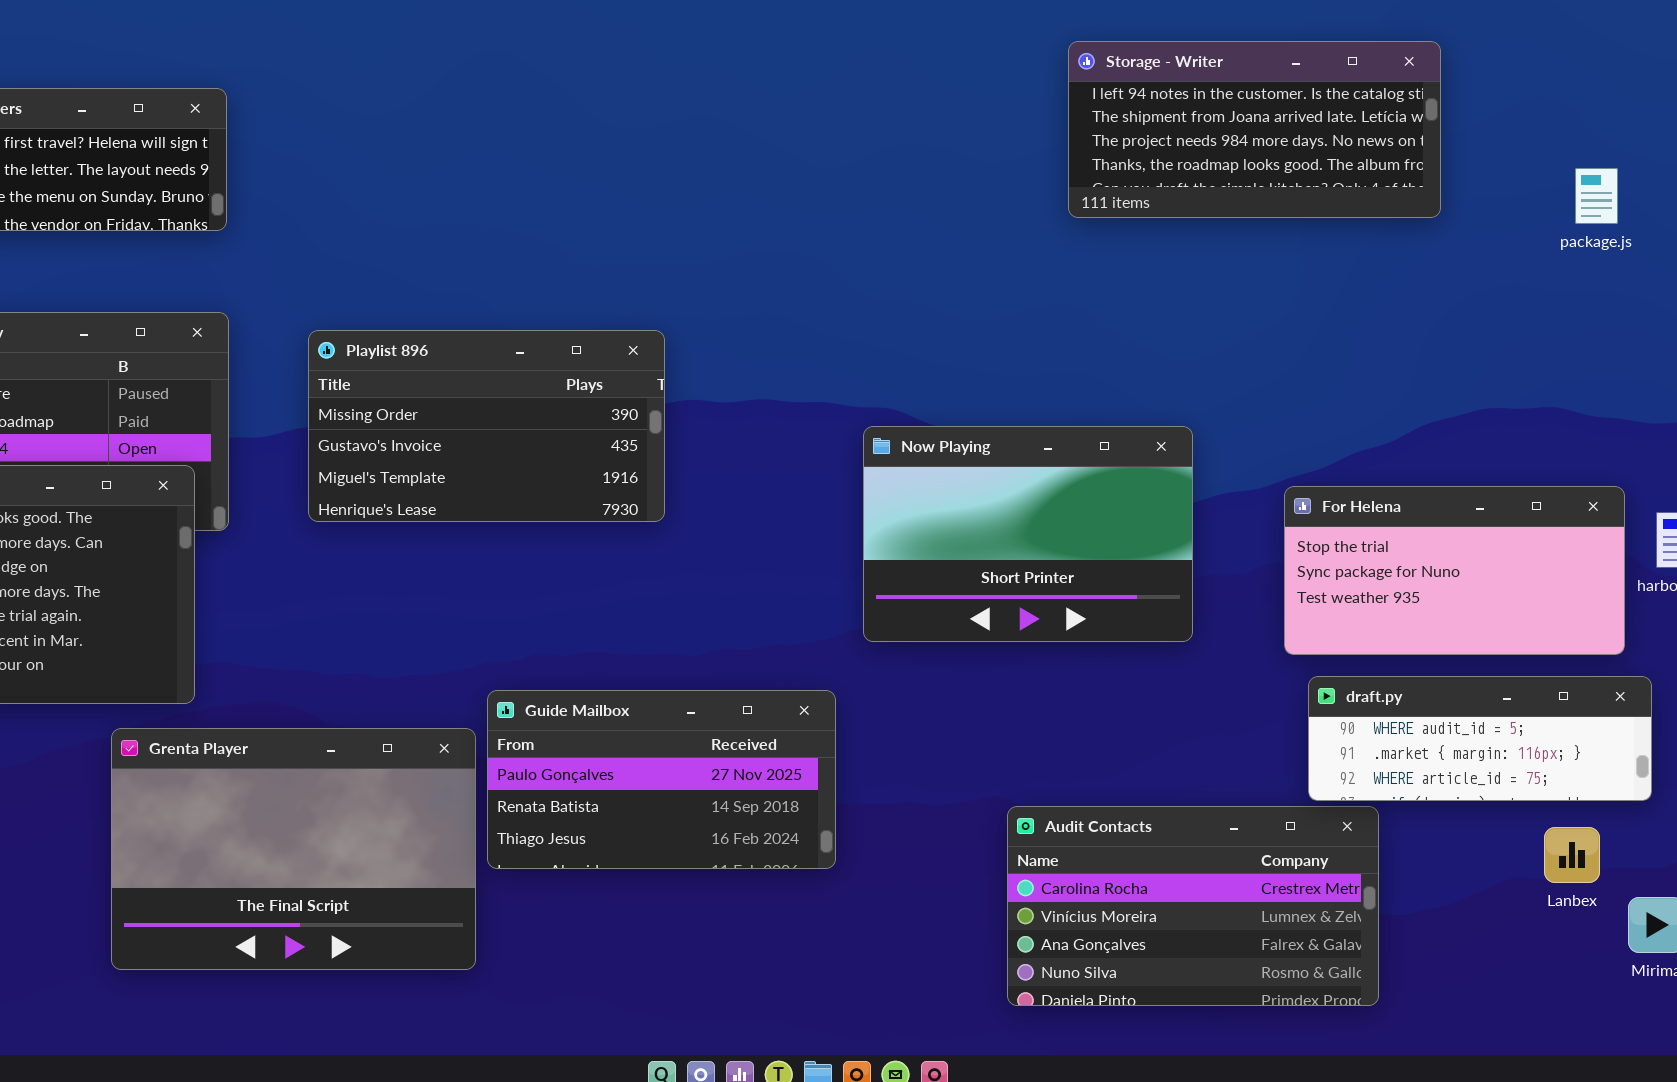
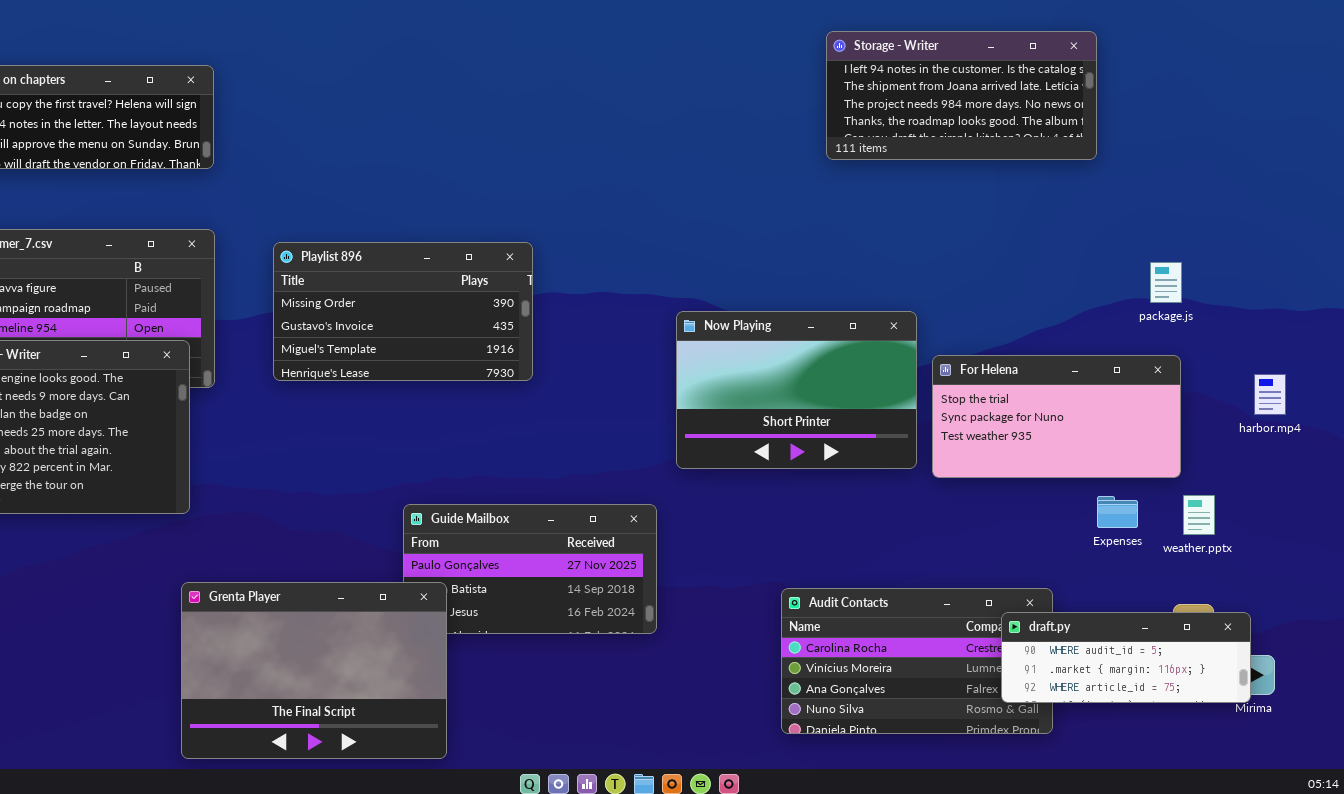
package.js: [1575,168,1618,224] -> [1150,262,1182,303], moved
For Helena: [1284,486,1625,655] -> [932,355,1181,478], moved
draft.py: [1308,676,1652,801] -> [1001,612,1251,703], moved
Grenta Player: [111,728,476,970] -> [181,582,447,759], moved

